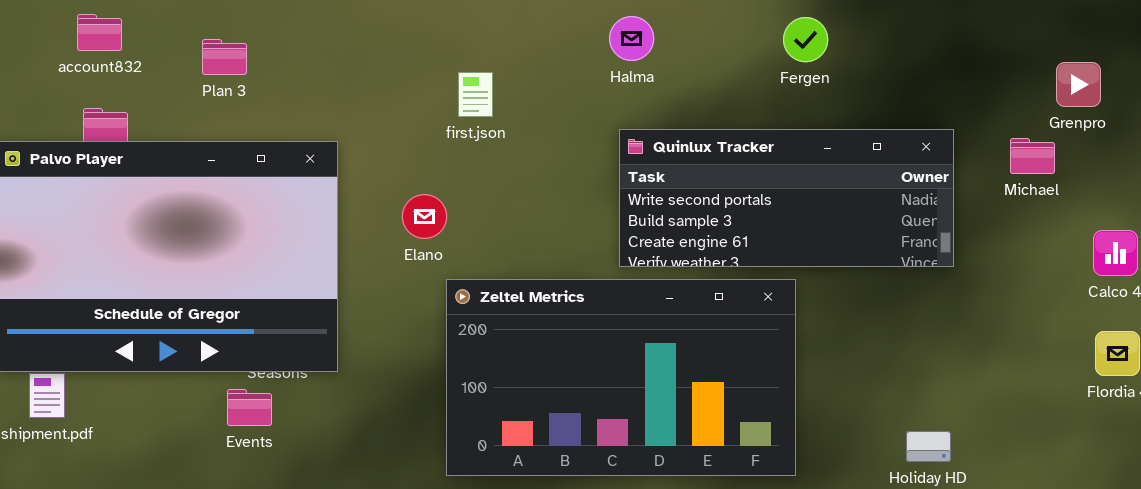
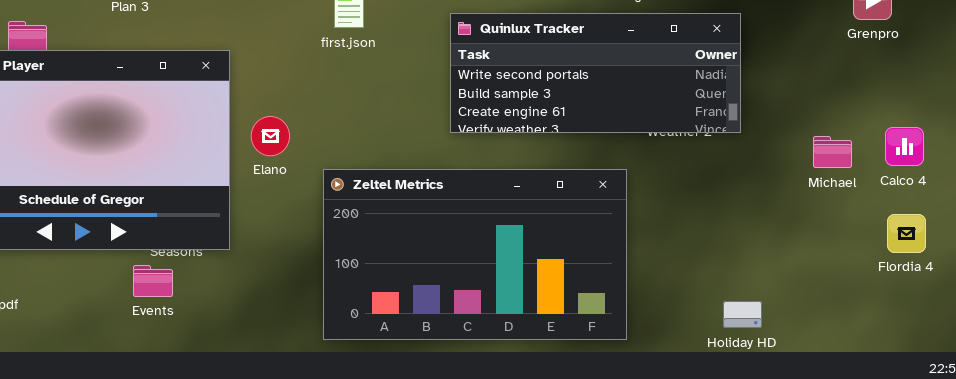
Quinlux Tracker: [619,129,954,267] -> [450,13,741,133], moved
Michael: [1010,138,1055,174] -> [813,136,852,168], moved
Elano: [402,194,447,239] -> [251,116,290,156], moved

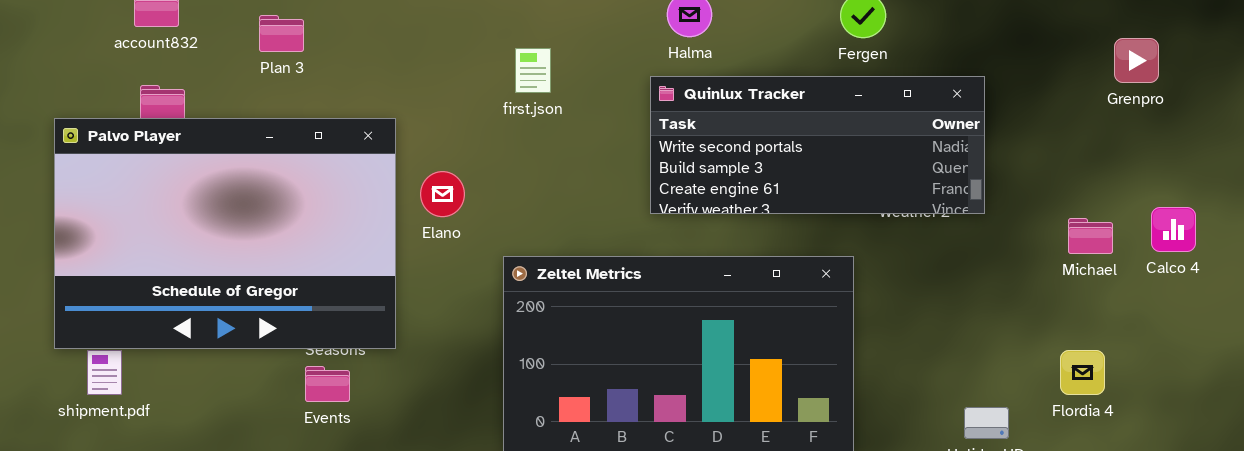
Elano: [251,116,290,156] -> [420,171,465,217], moved
Flordia 4: [887,214,926,253] -> [1060,350,1105,395], moved
Events: [133,265,173,297] -> [305,366,350,402], moved

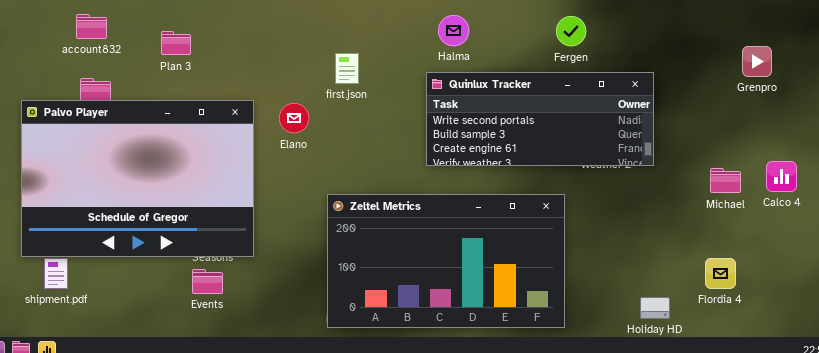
Elano: [420,171,465,217] -> [279,103,309,133], moved

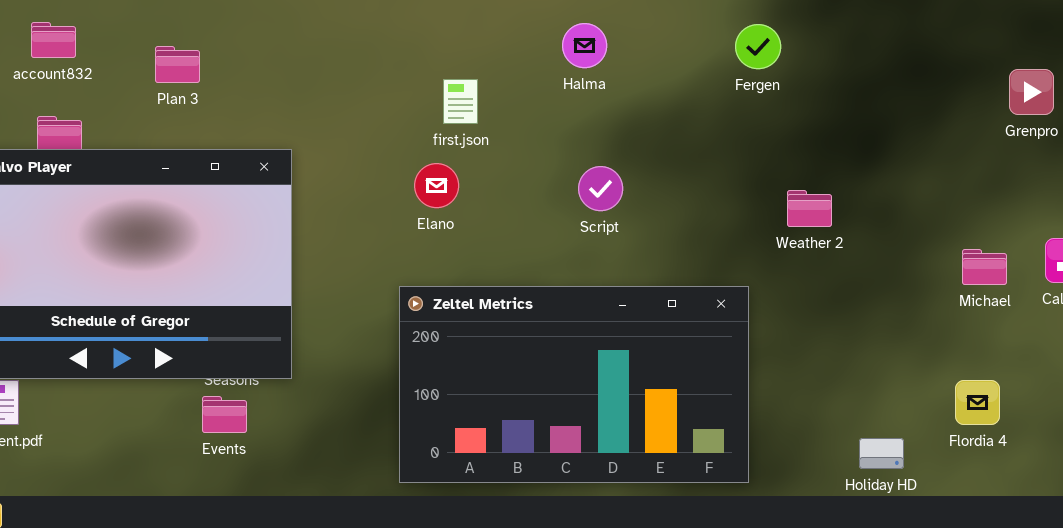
first.json: [335,53,359,84] -> [443,79,478,124], moved
Quinlux Tracker: [426,72,654,166] -> none, closed
Elano: [279,103,309,133] -> [414,163,459,208], moved

